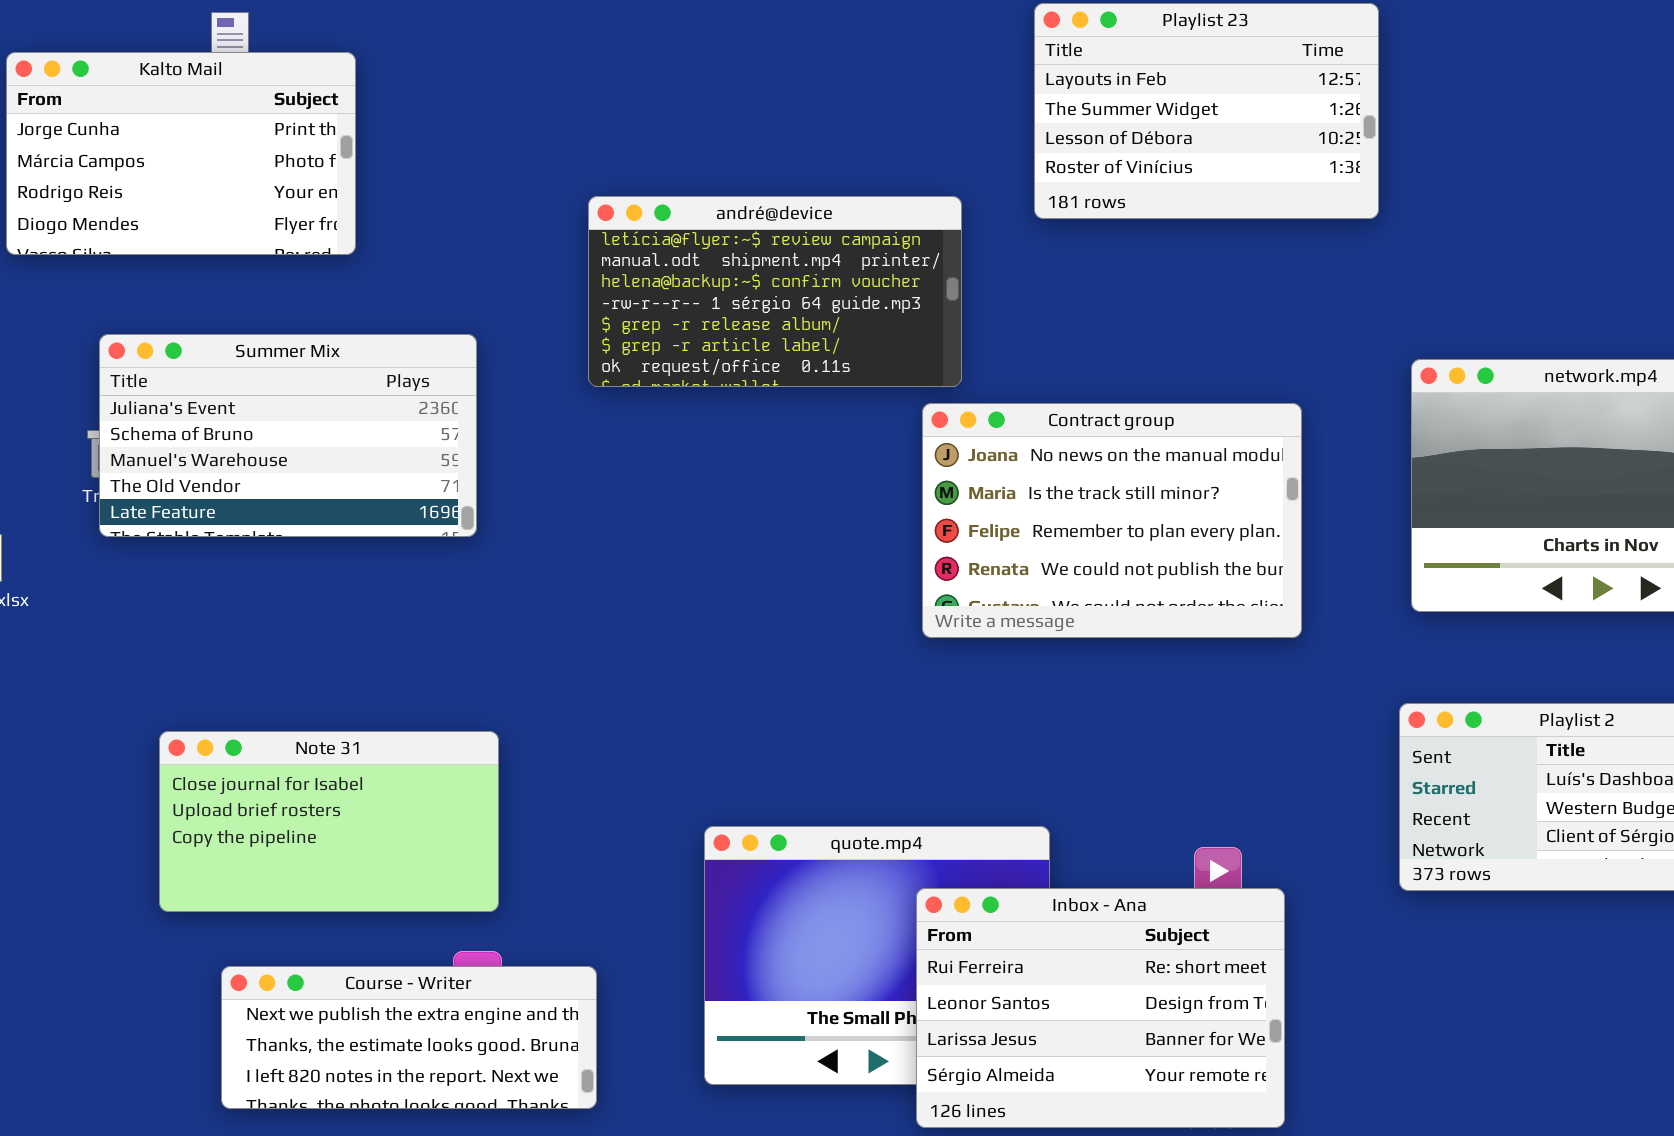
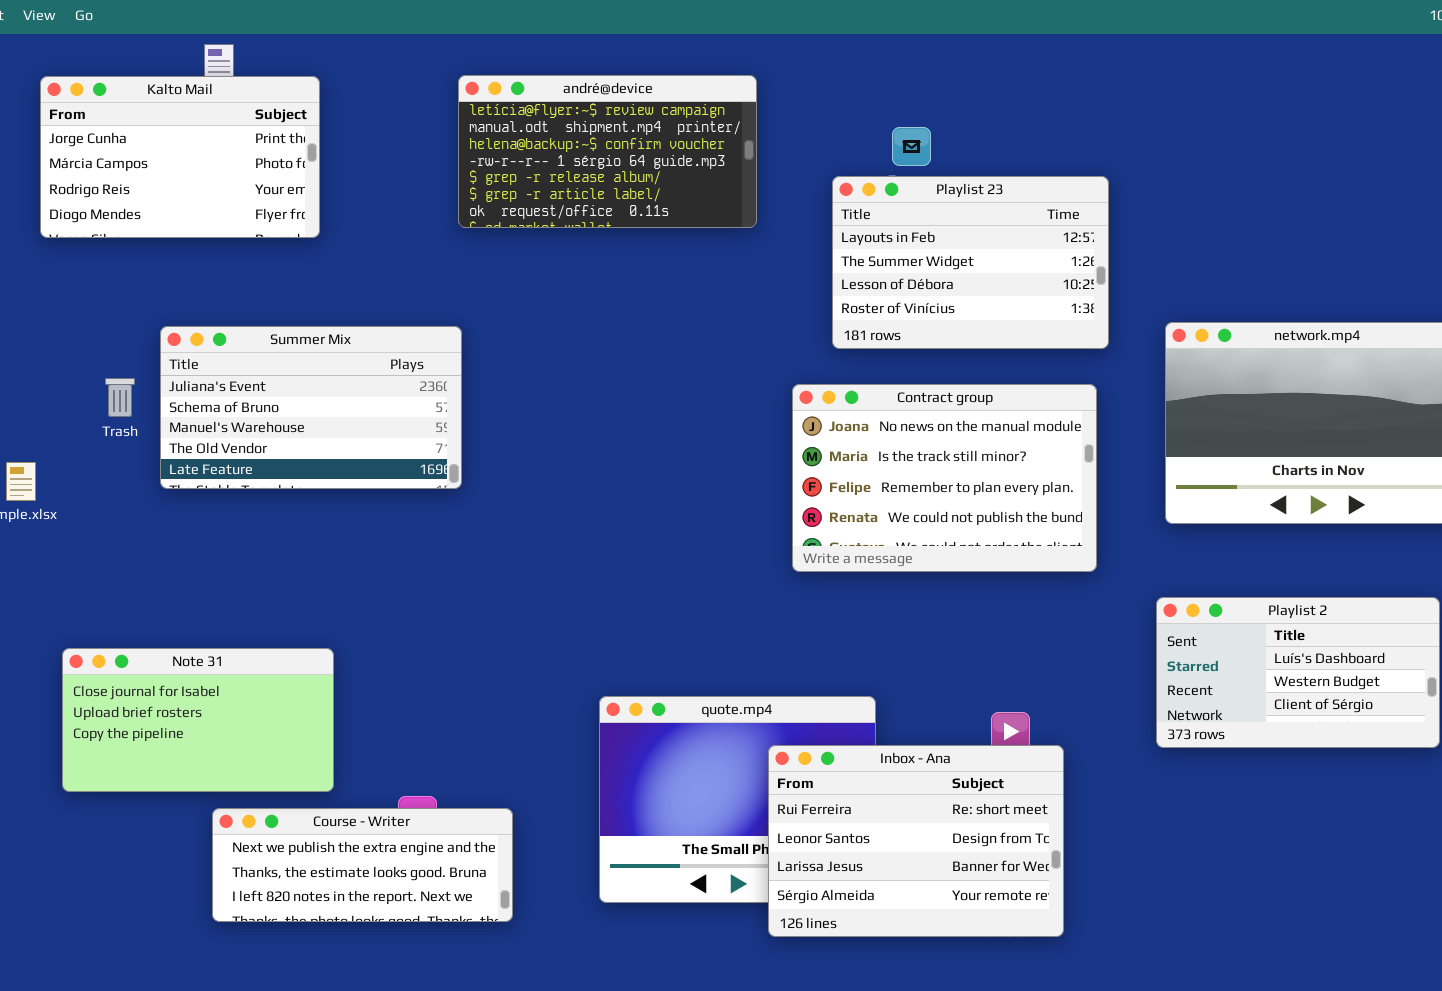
Playlist 23: [1034,3,1379,219] -> [832,176,1109,349], moved
andré@device: [588,196,962,387] -> [458,75,757,228], moved
Summer Mix: [99,334,477,537] -> [160,326,462,489], moved
Contract group: [922,403,1302,638] -> [792,384,1097,572], moved
Note 31: [159,731,499,912] -> [62,648,334,792], moved

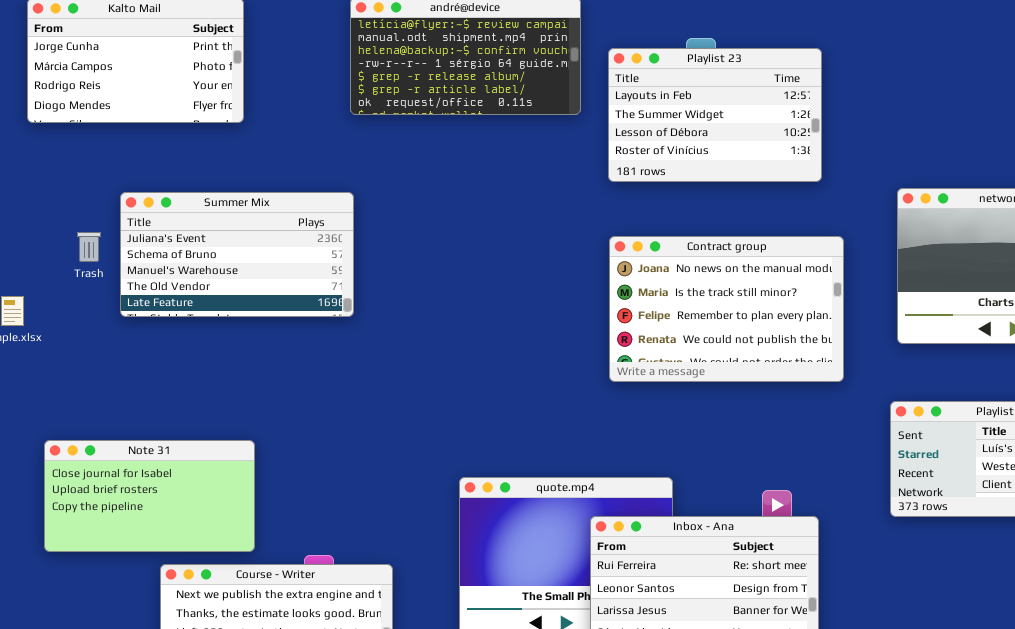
Playlist 23: [832,176,1109,349] -> [608,48,822,182], moved

